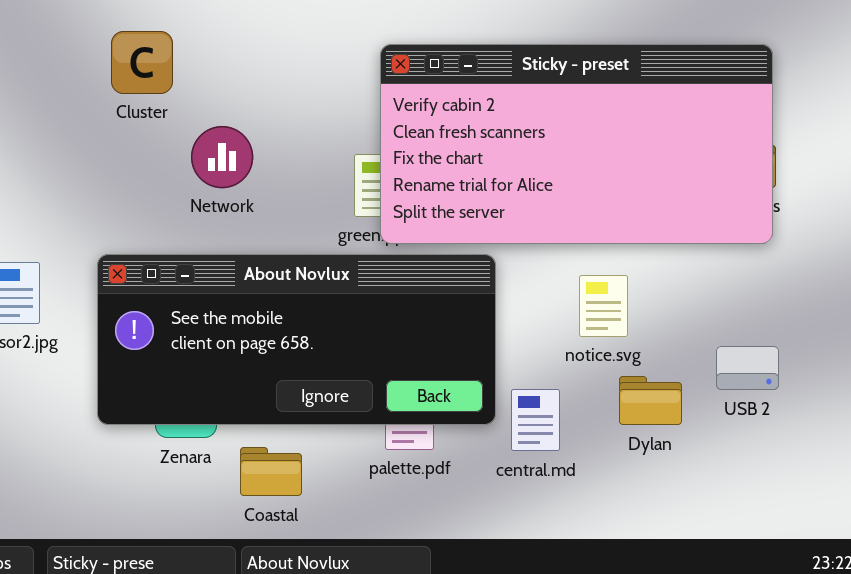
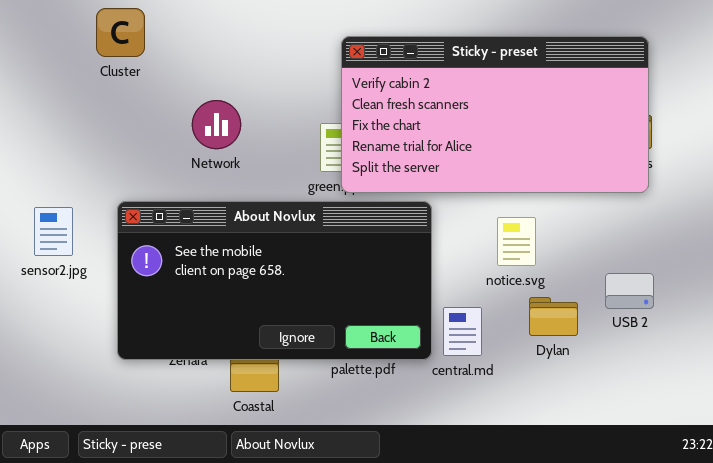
Cluster: [111,31,173,94] -> [96,8,145,57], moved
About Novlux: [97,254,496,425] -> [117,201,432,360], resized

